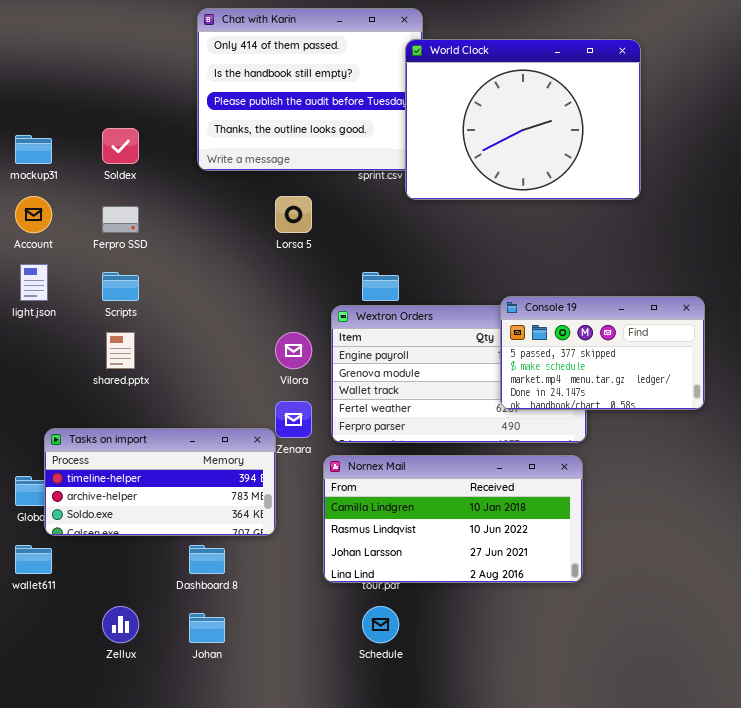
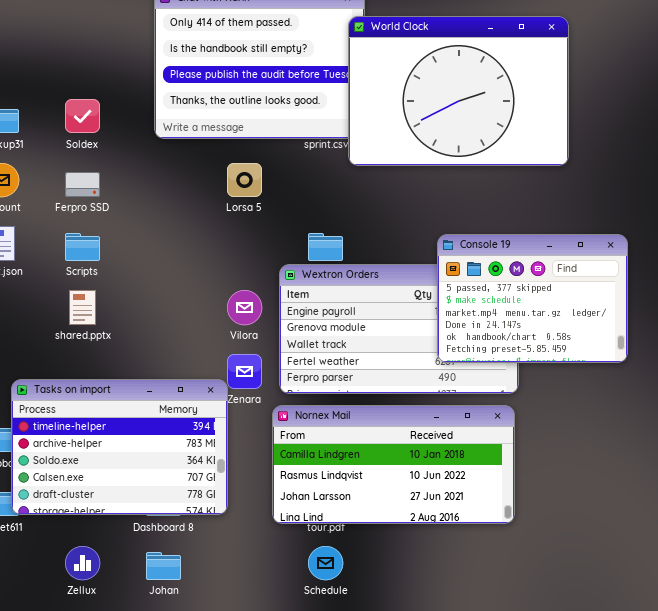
Console 19: [500,296,705,410] -> [437,234,628,363], resized
Tasks on import: [44,428,276,536] -> [11,379,228,515], resized

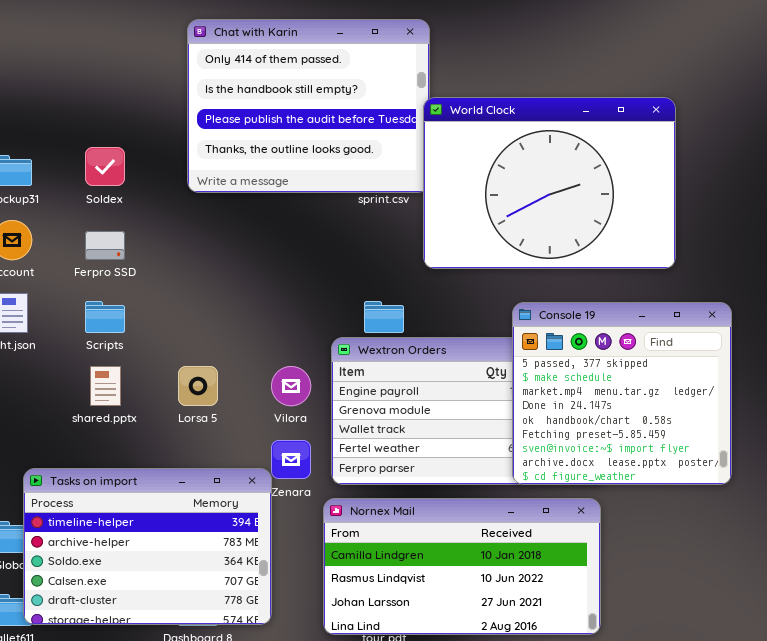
World Clock: [348,16,569,166] -> [423,97,676,269], moved
Lorsa 5: [227,163,262,197] -> [178,366,218,406], moved
Console 19: [437,234,628,363] -> [512,302,732,485], resized

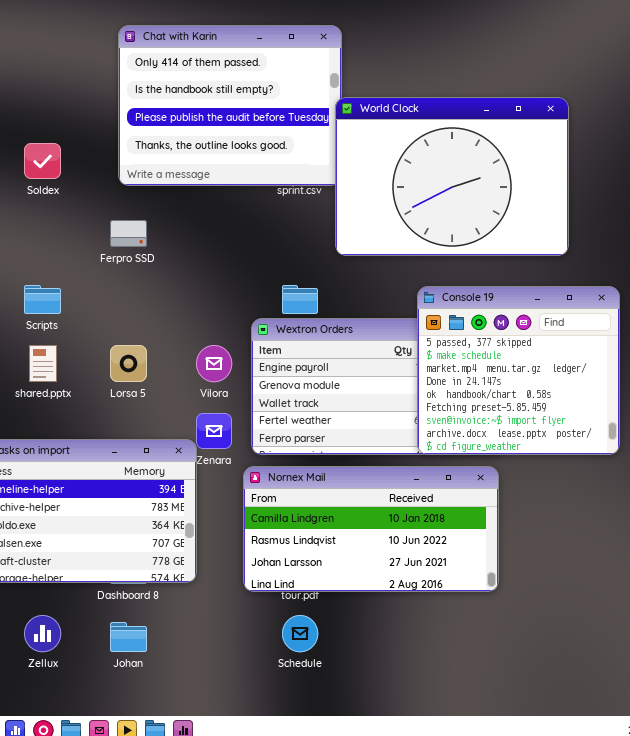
Ferpro SSD: [85,231,125,260] -> [110,220,147,247], moved

